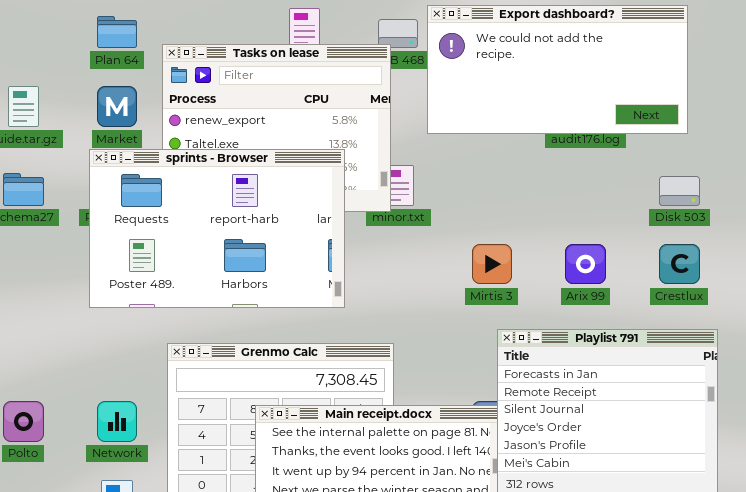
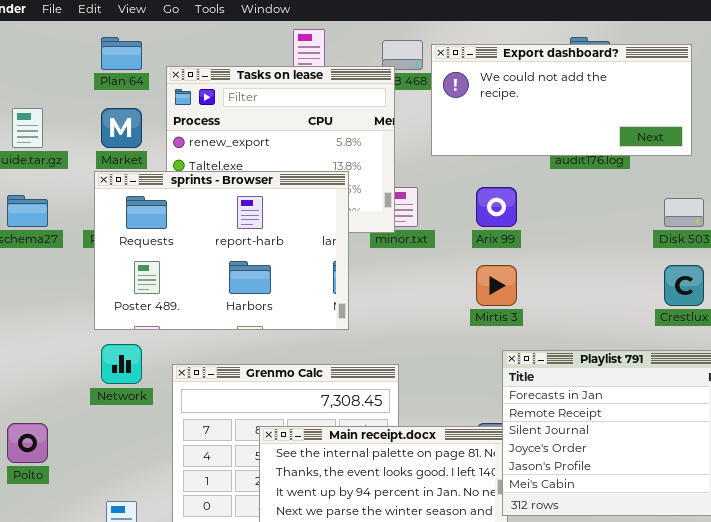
Export dashboard?: [427,5,688,134] -> [431,44,692,156], resized
Arix 99: [565,244,606,284] -> [476,187,517,227], moved
Network: [97,401,137,442] -> [101,344,142,384], moved

